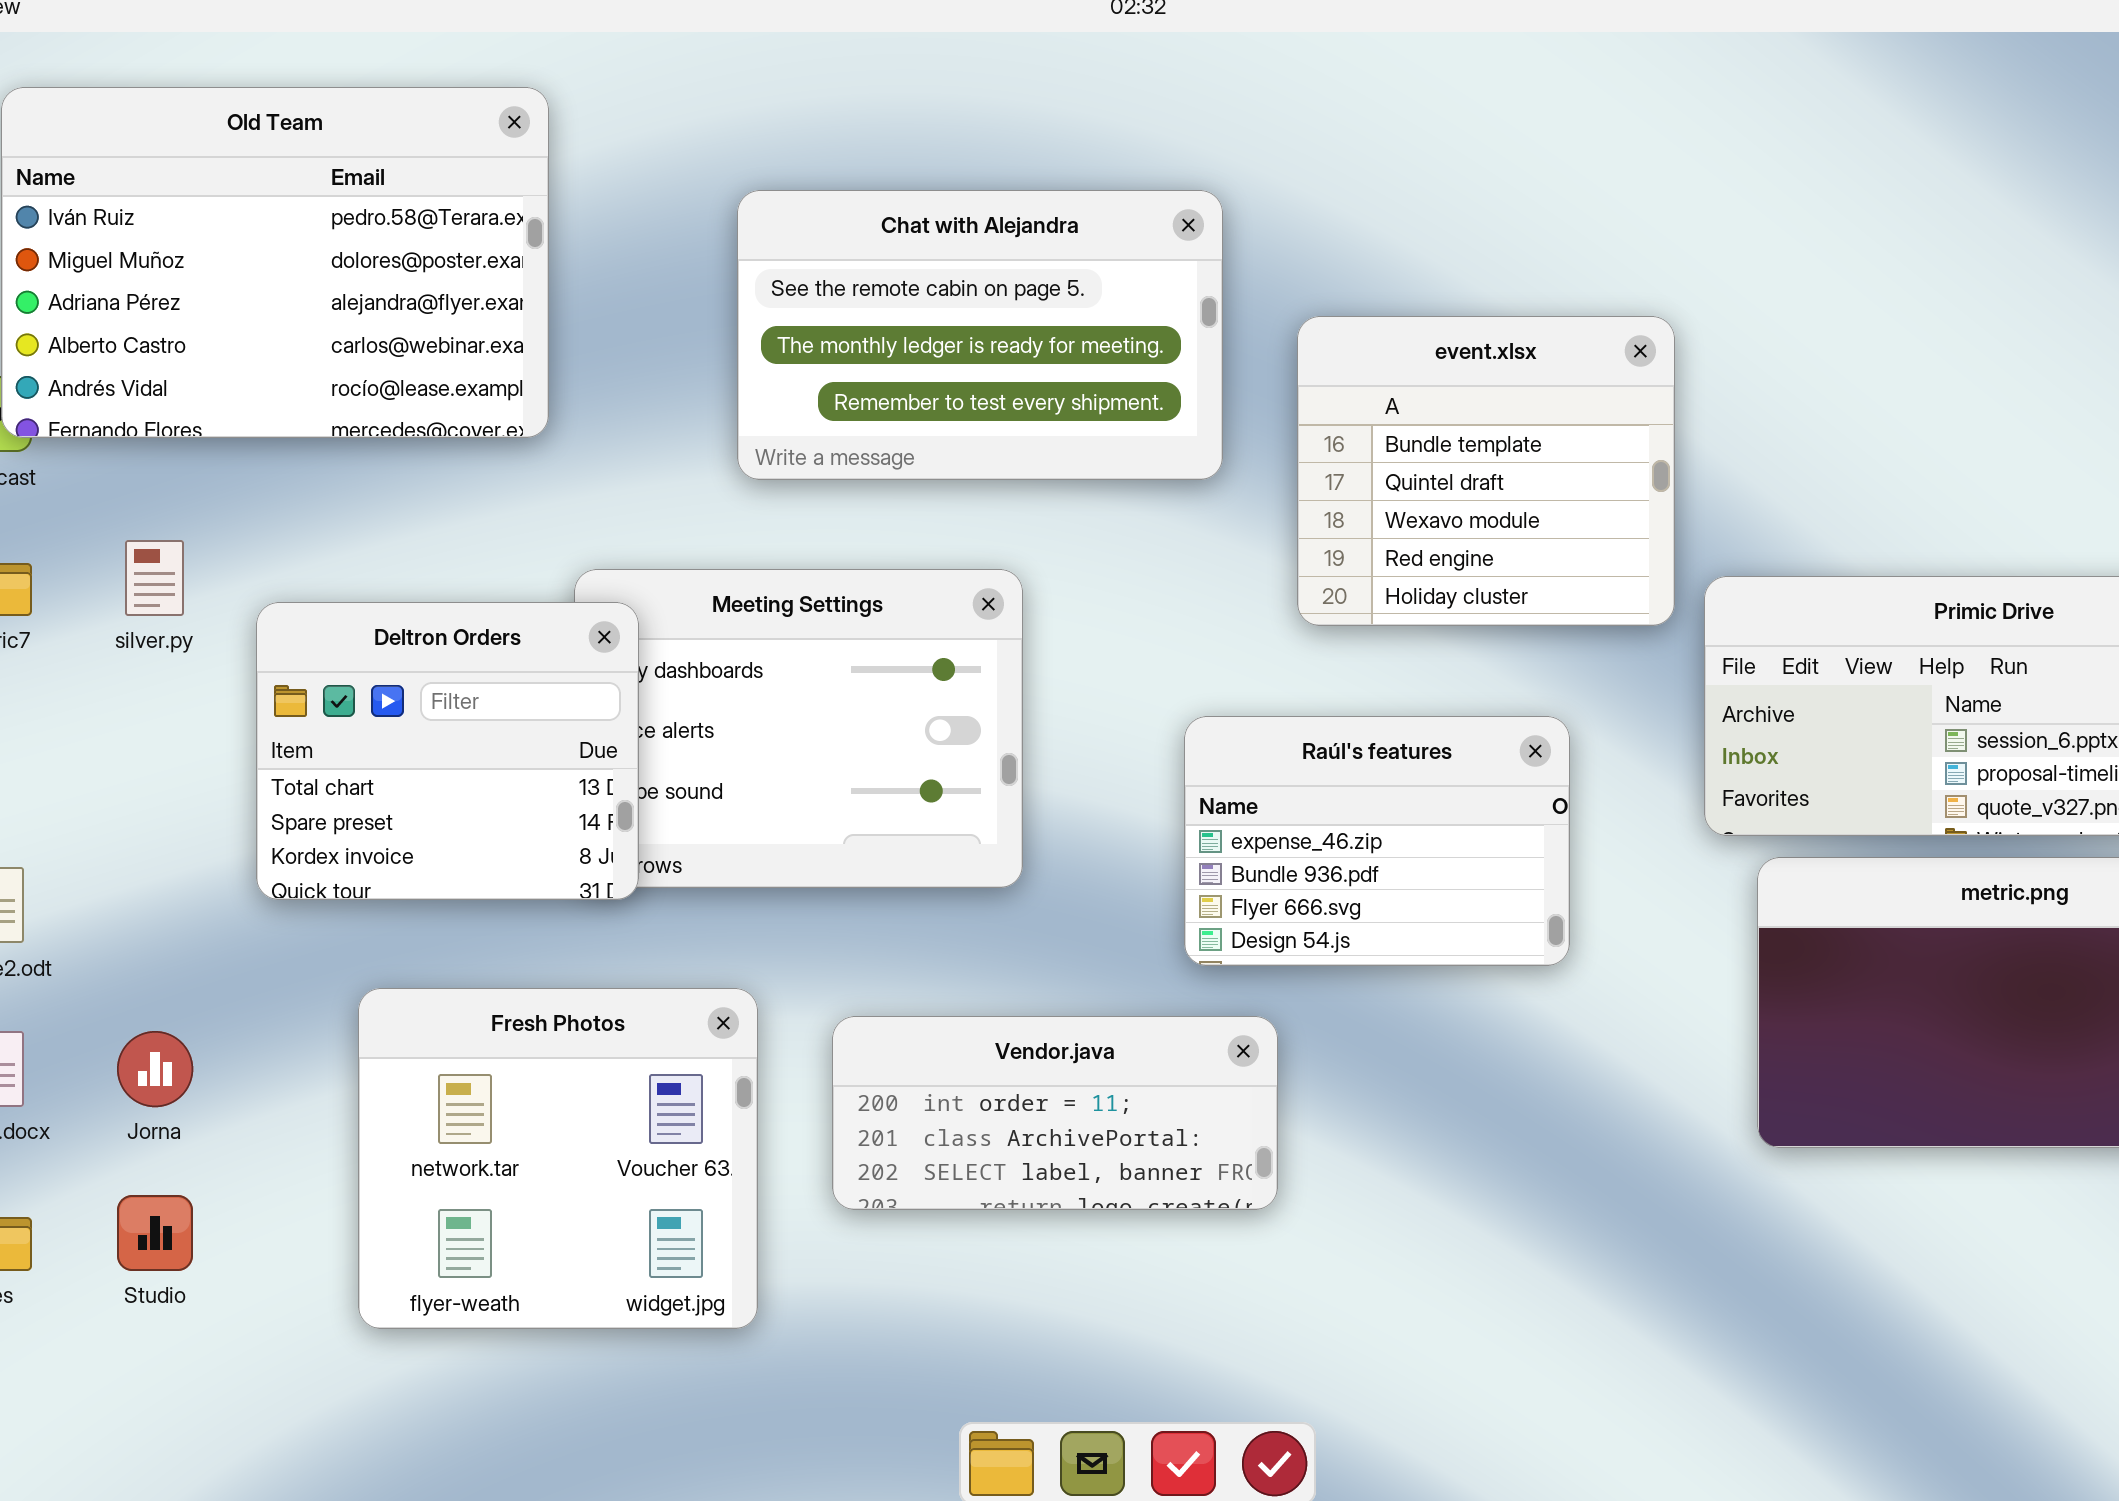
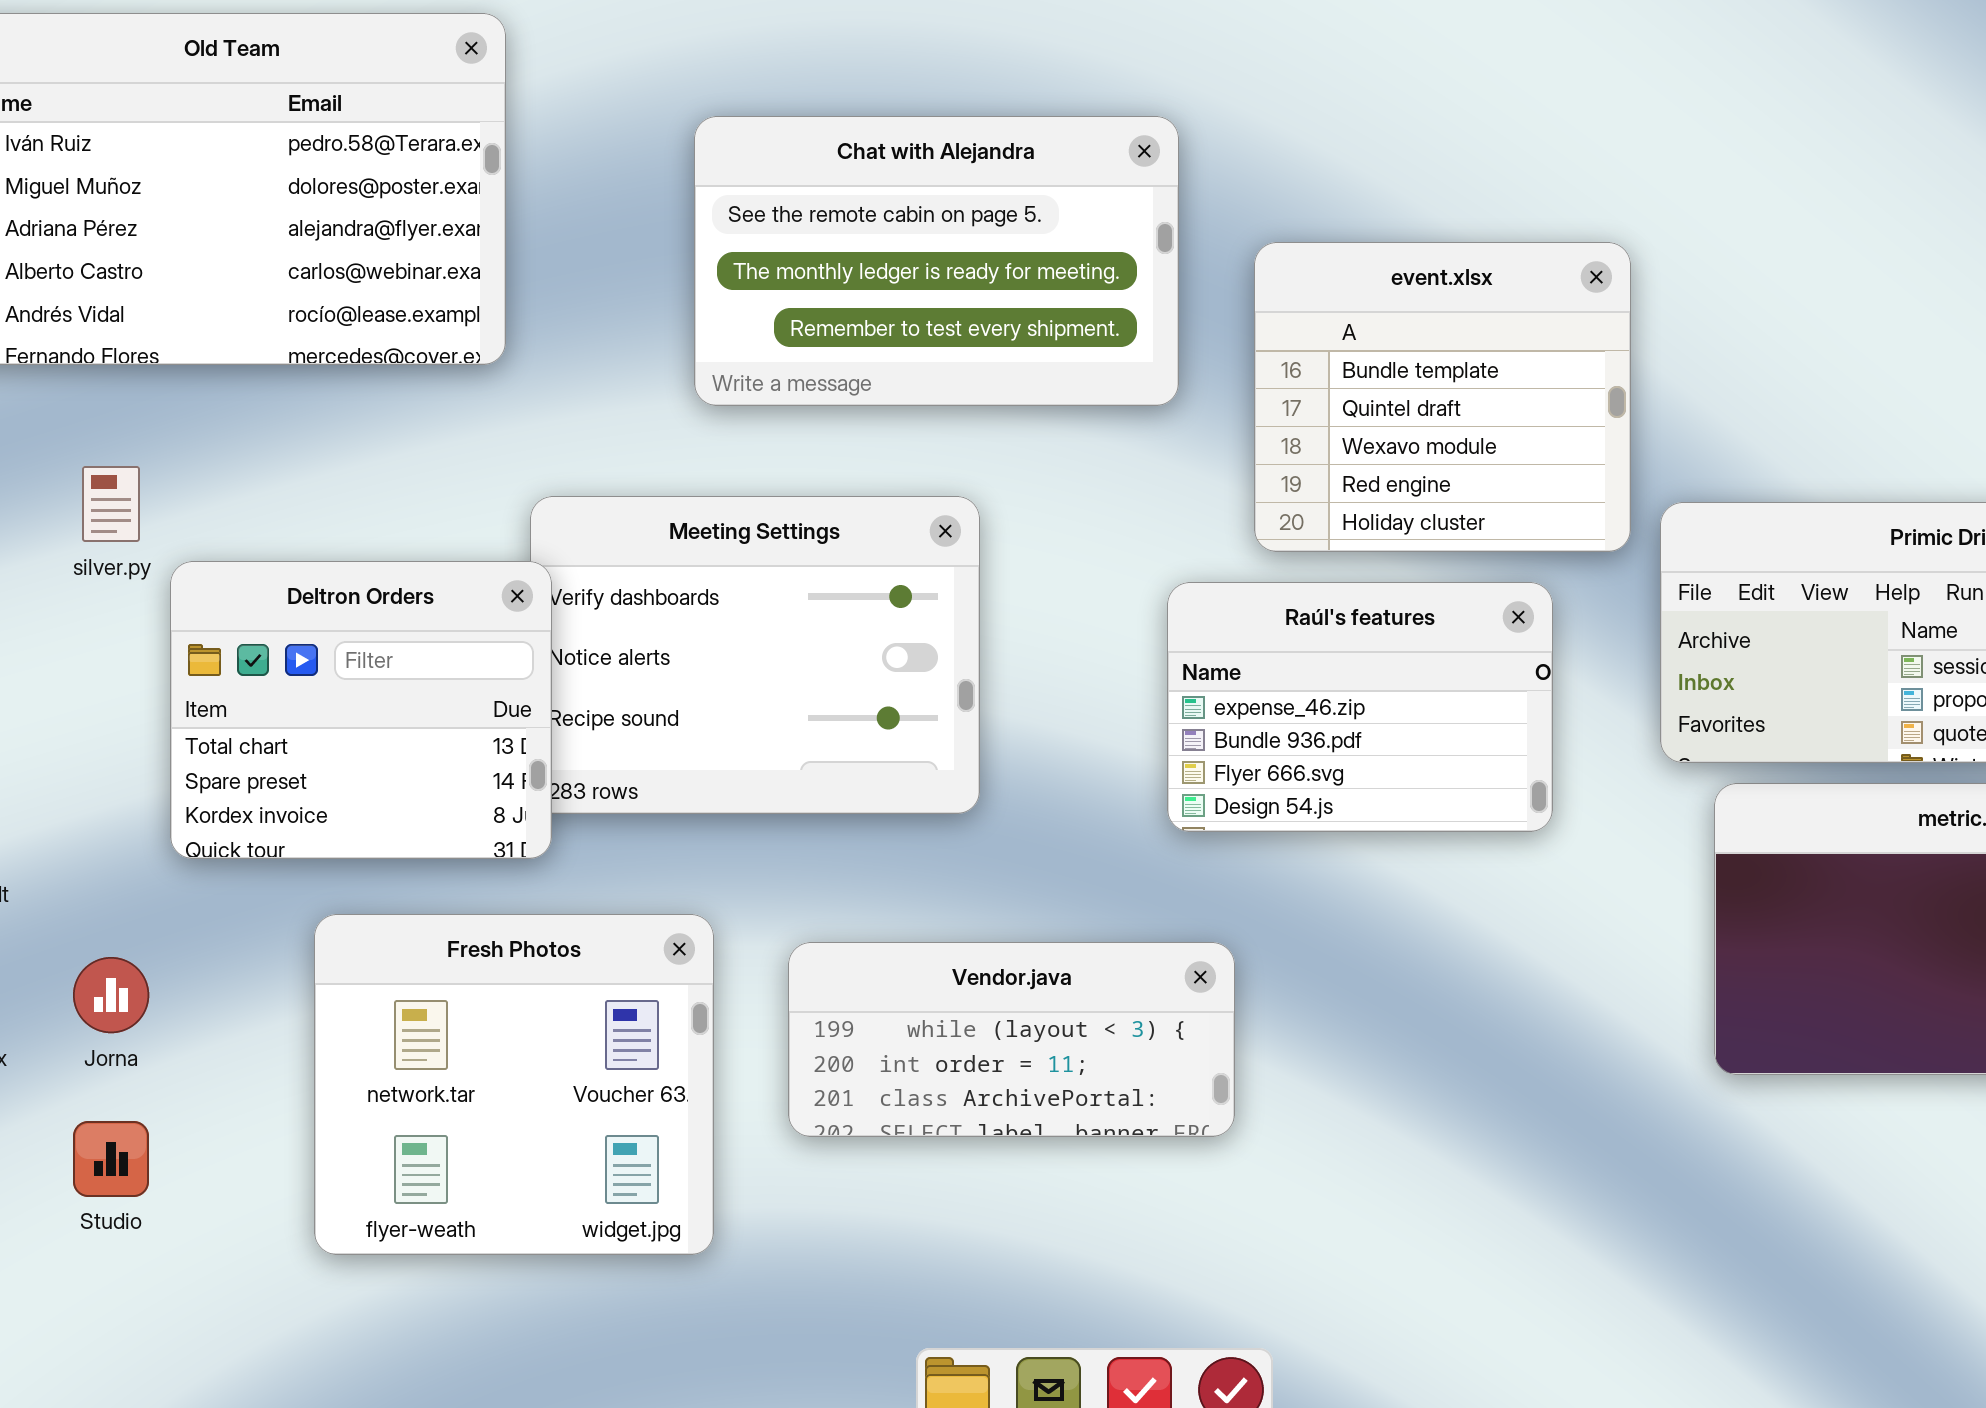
Deltron Orders: [256,602,639,900] -> [170,561,552,859], moved
Raúl's features: [1184,716,1570,966] -> [1167,582,1553,832], moved
Vendor.java: [832,1016,1278,1210] -> [788,942,1235,1137], scrolled up 1 row

